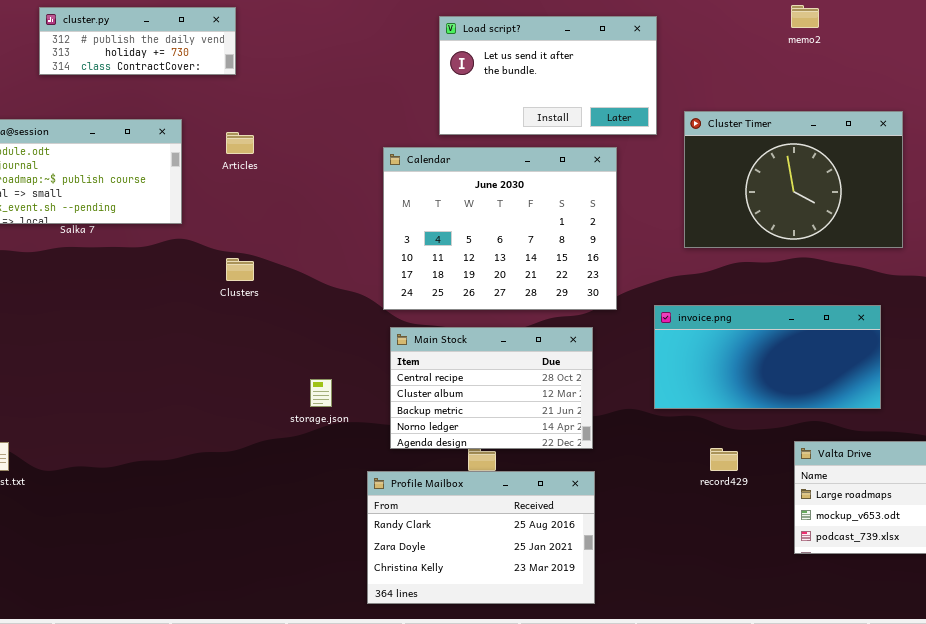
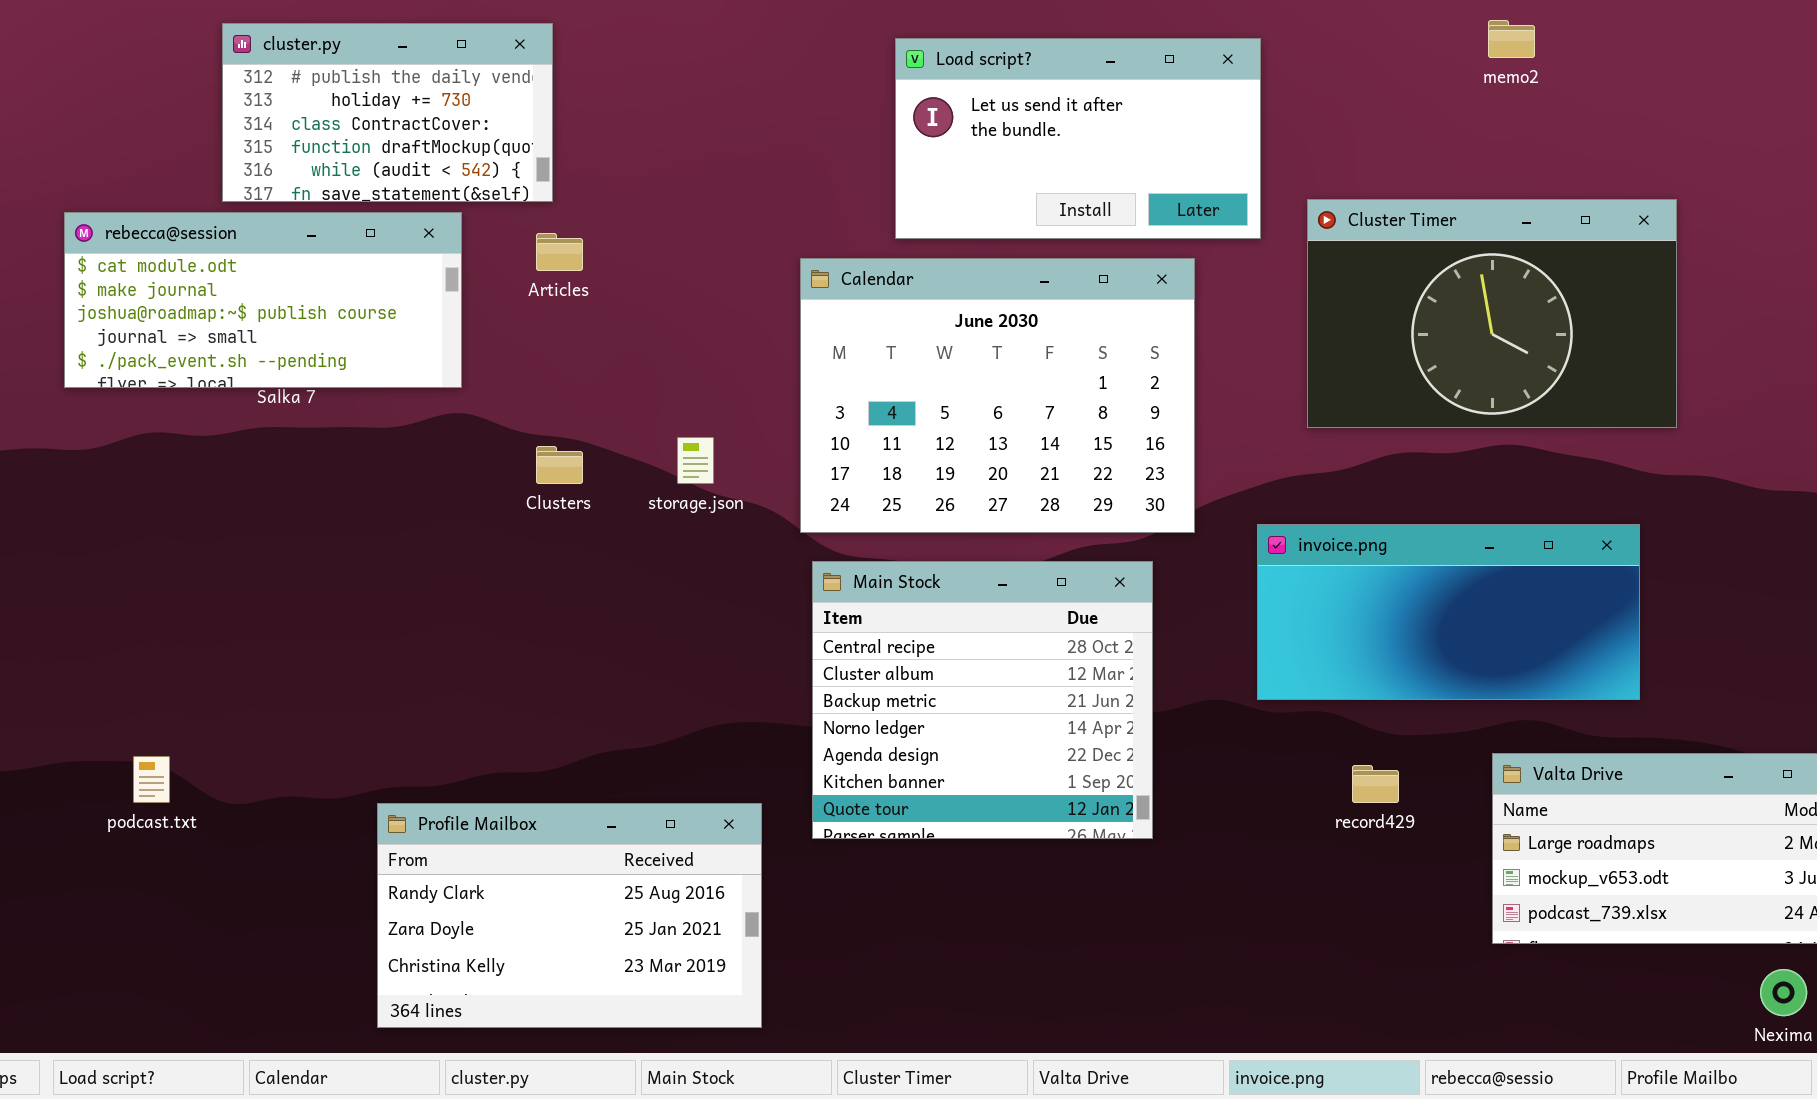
cluster.py: [39,7,236,75] -> [222,23,553,202], resized
Main Stock: [390,327,593,449] -> [812,561,1153,839], resized
storage.json: [310,379,332,407] -> [677,437,714,484], moved
Profile Mailbox: [367,471,595,604] -> [377,803,762,1028], moved

